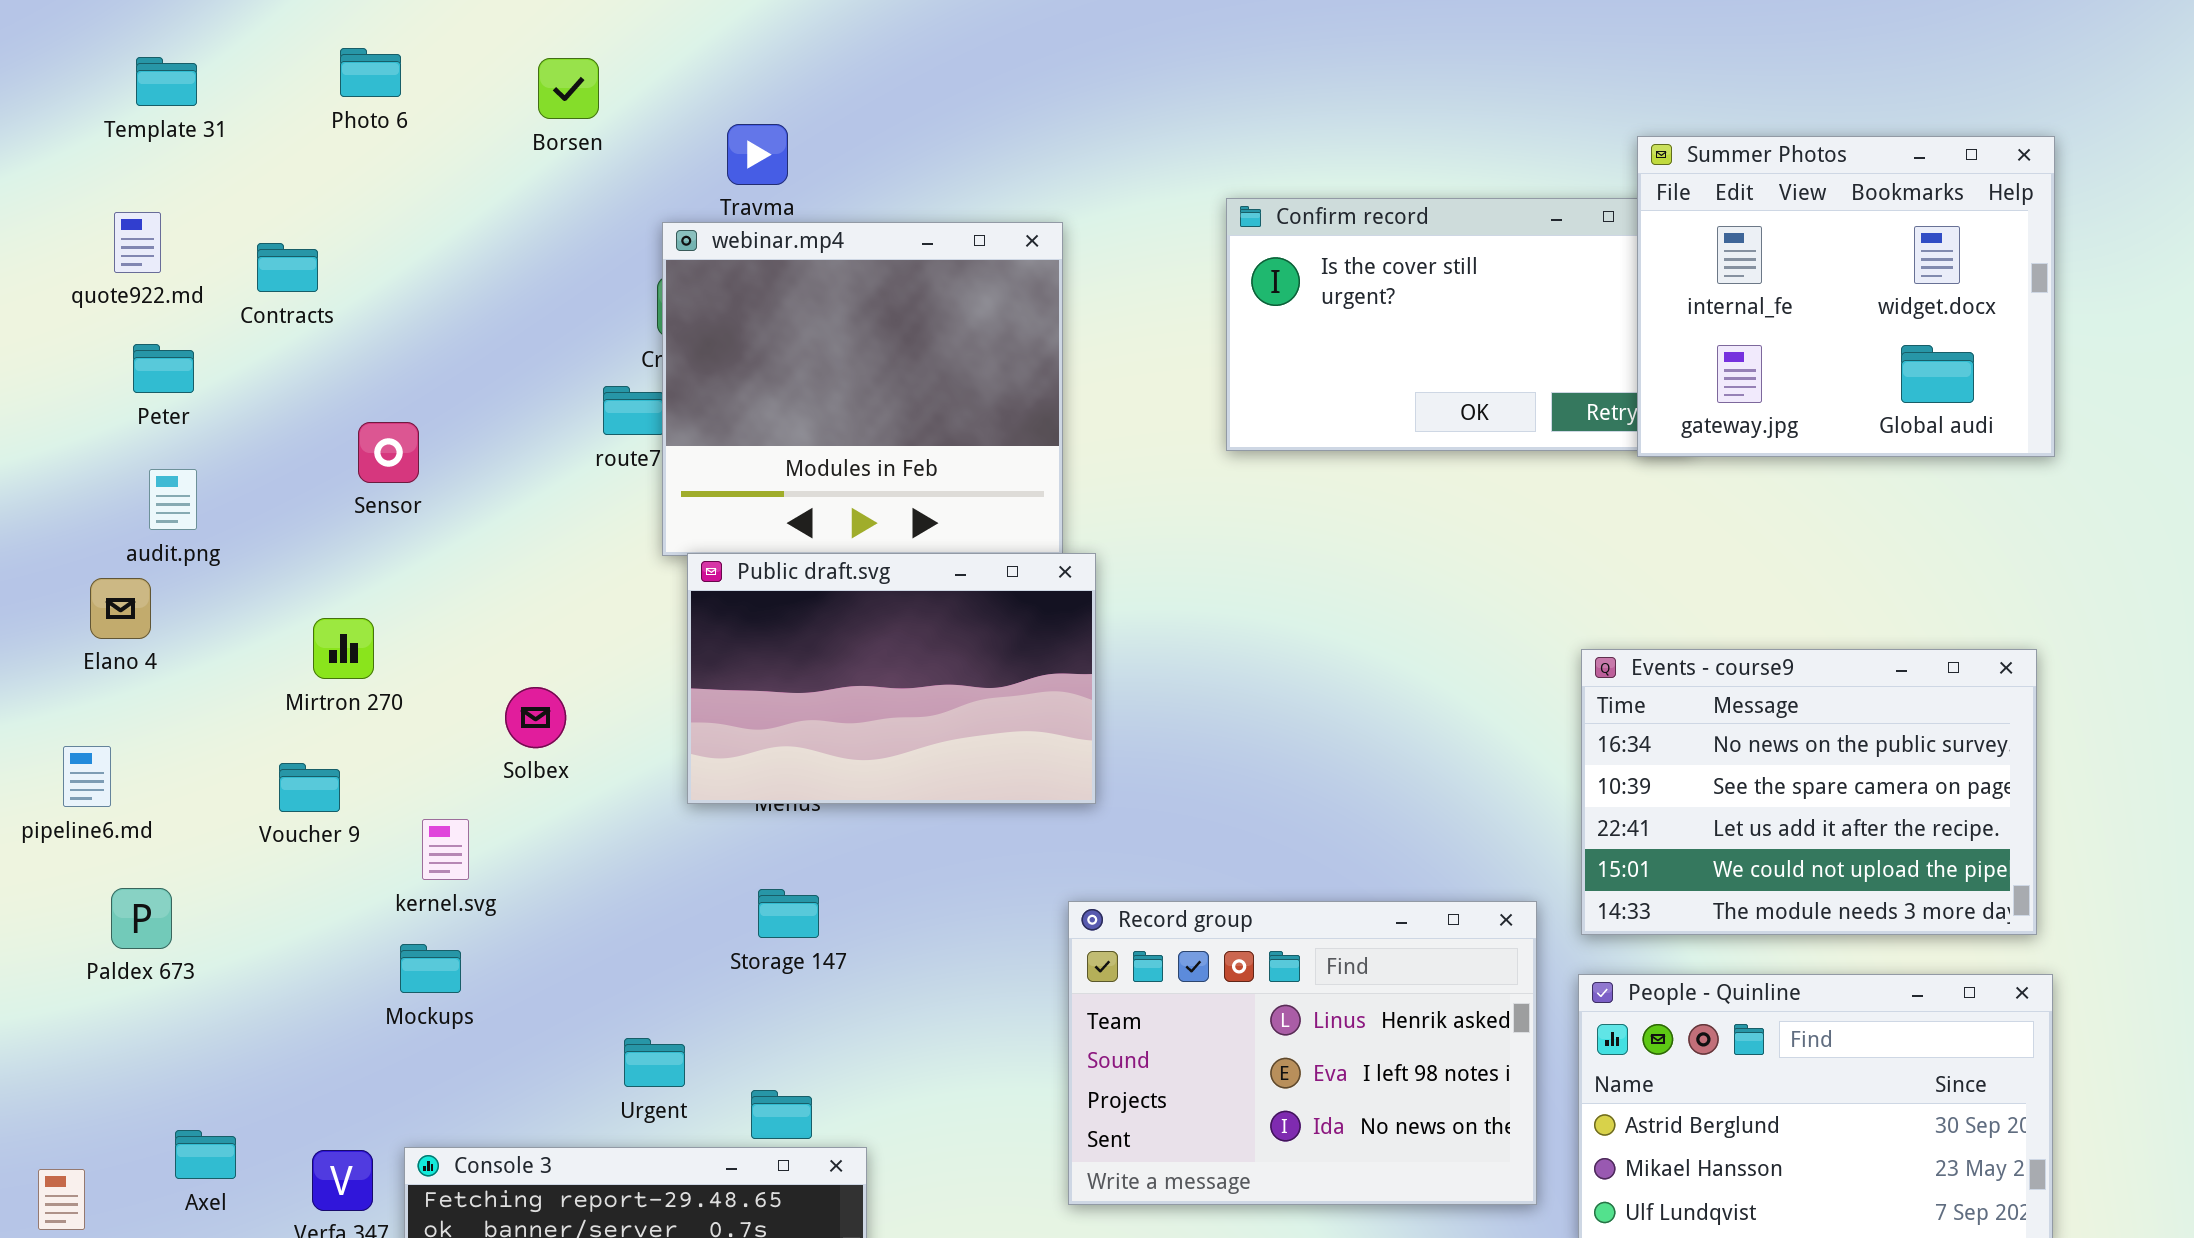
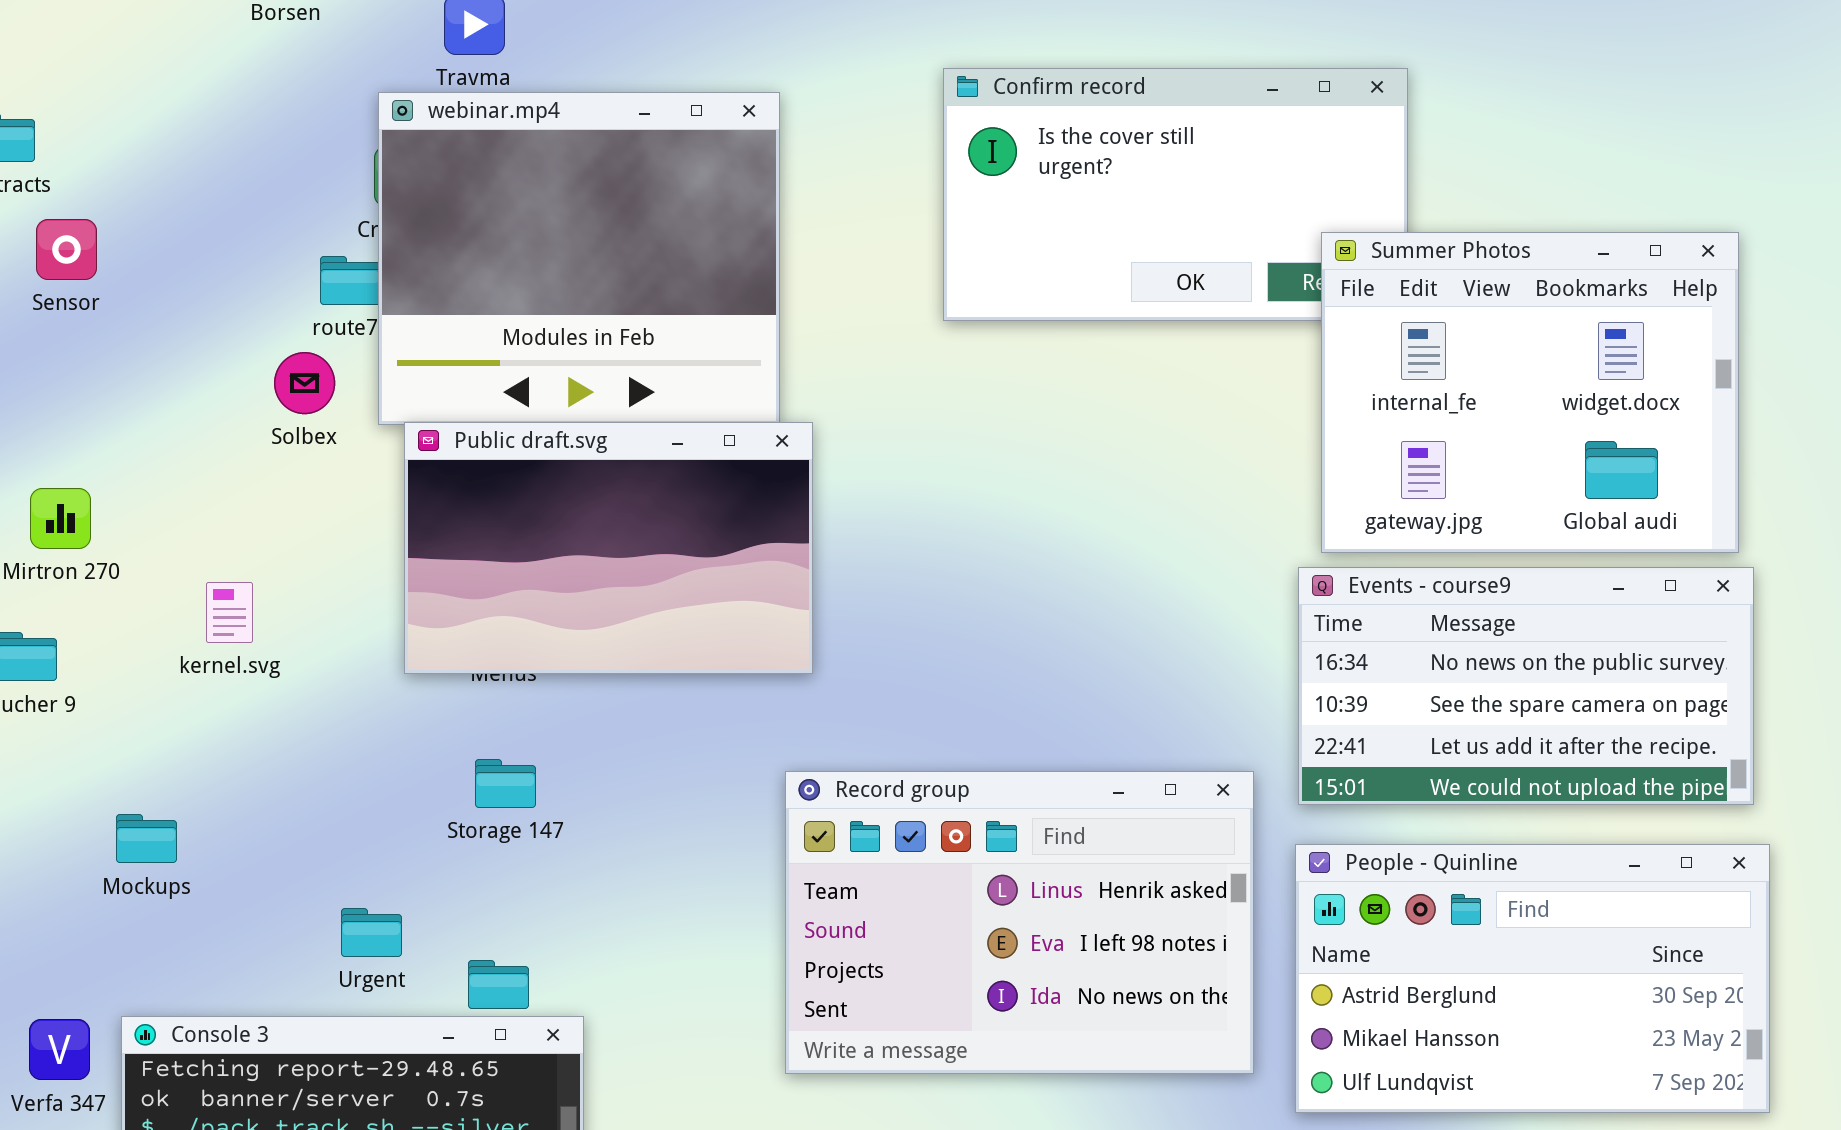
Summer Photos: [1637,136,2055,457] -> [1321,232,1739,553], moved
Sensor: [358,422,419,483] -> [36,219,97,280], moved
Events - course9: [1581,649,2037,935] -> [1298,567,1754,805], resized
Solbex: [505,687,566,748] -> [274,352,335,414], moved
kernel.svg: [422,819,469,880] -> [206,582,253,643], moved

